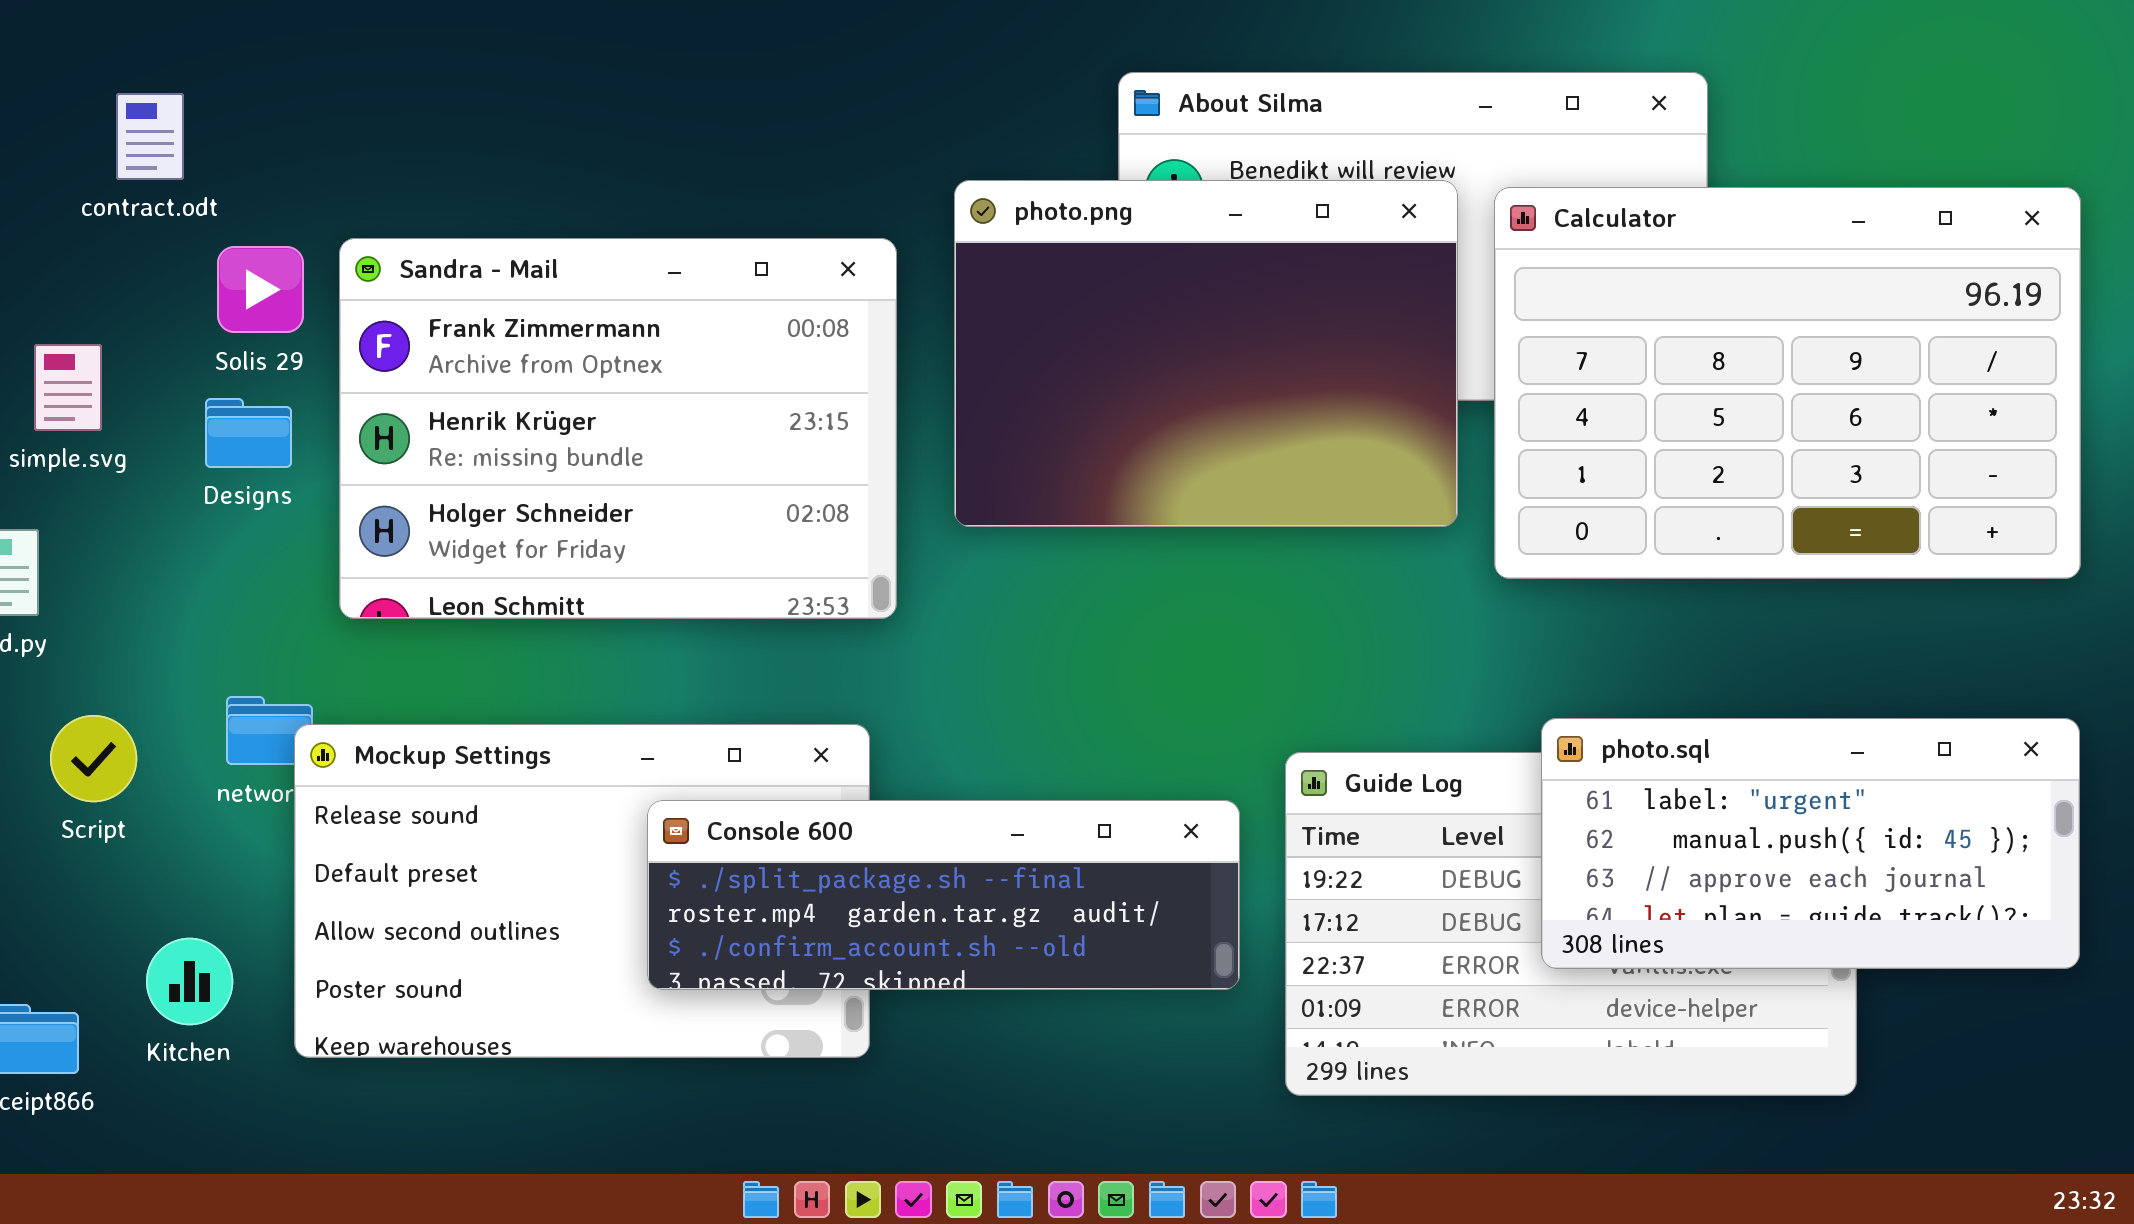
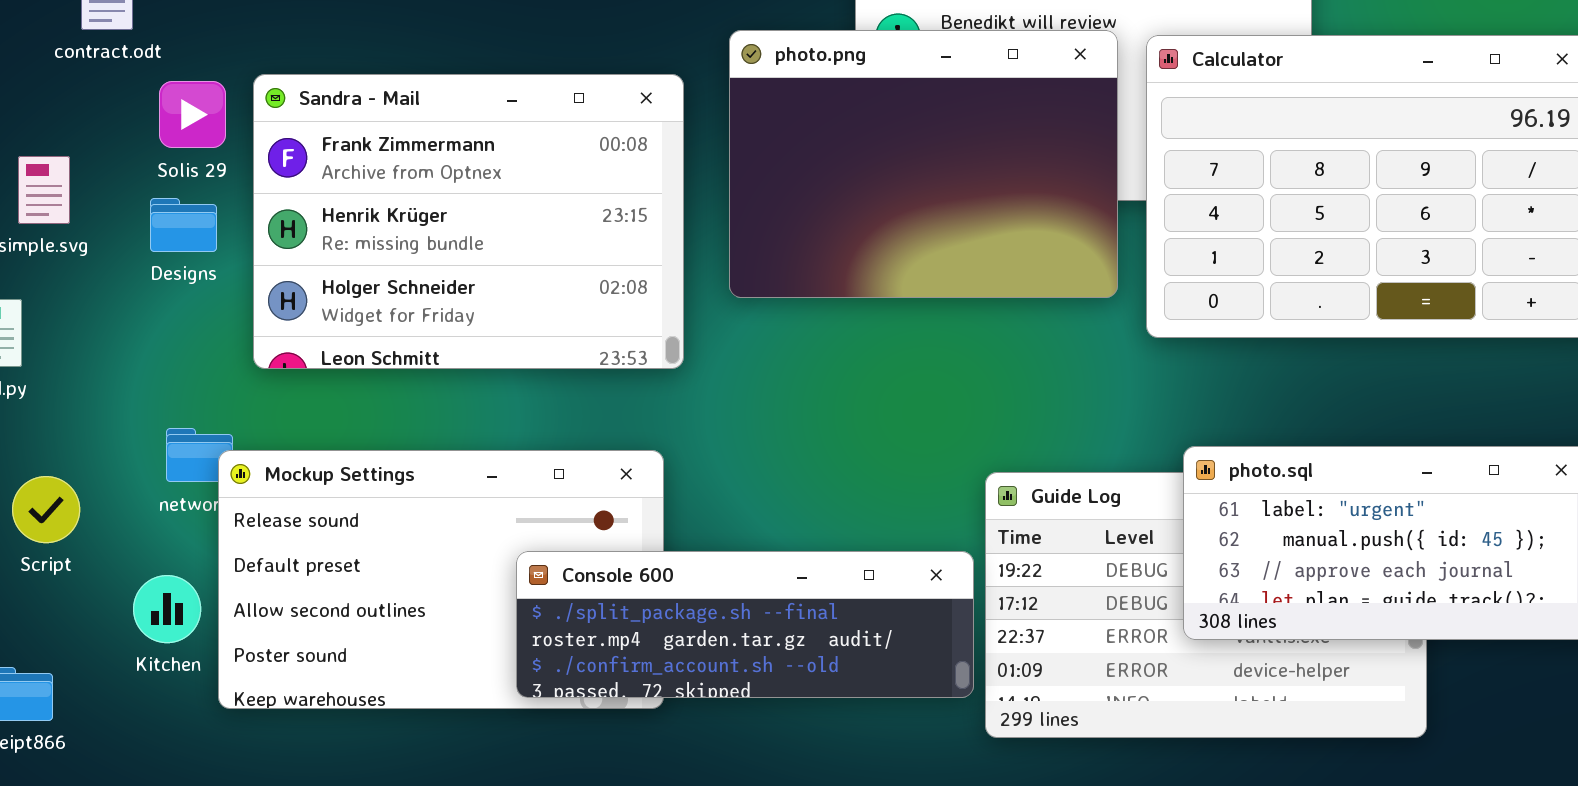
Script: [50,715,137,802] -> [12,476,80,543], moved
Console 600: [647,800,1240,990] -> [516,551,974,698], moved
Kitchen: [146,938,233,1025] -> [133,575,201,643], moved

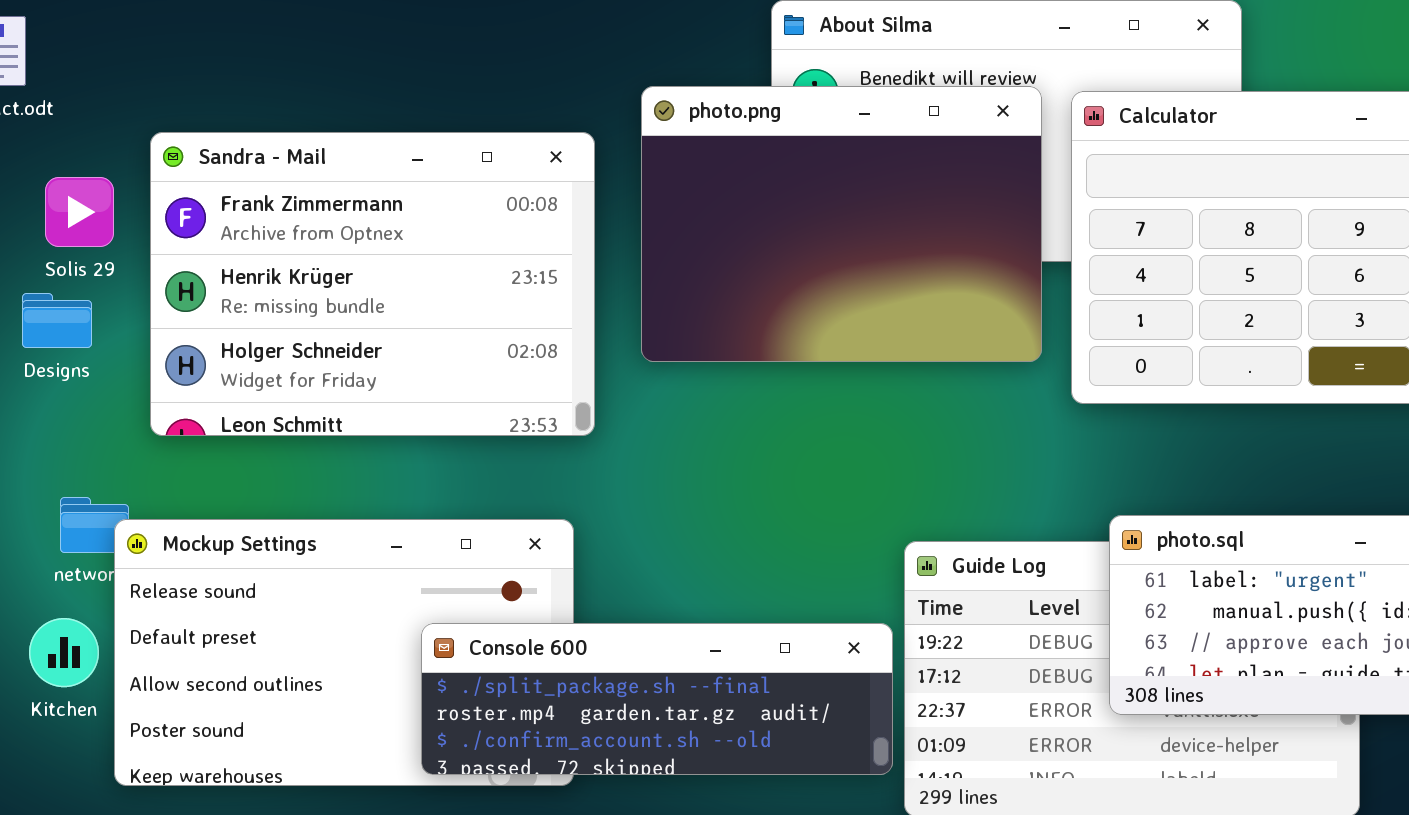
Solis 29: [159,81,226,148] -> [45,177,114,247], moved
Designs: [150,198,217,252] -> [22,293,92,348], moved
Kitchen: [133,575,201,643] -> [29,618,99,687], moved

